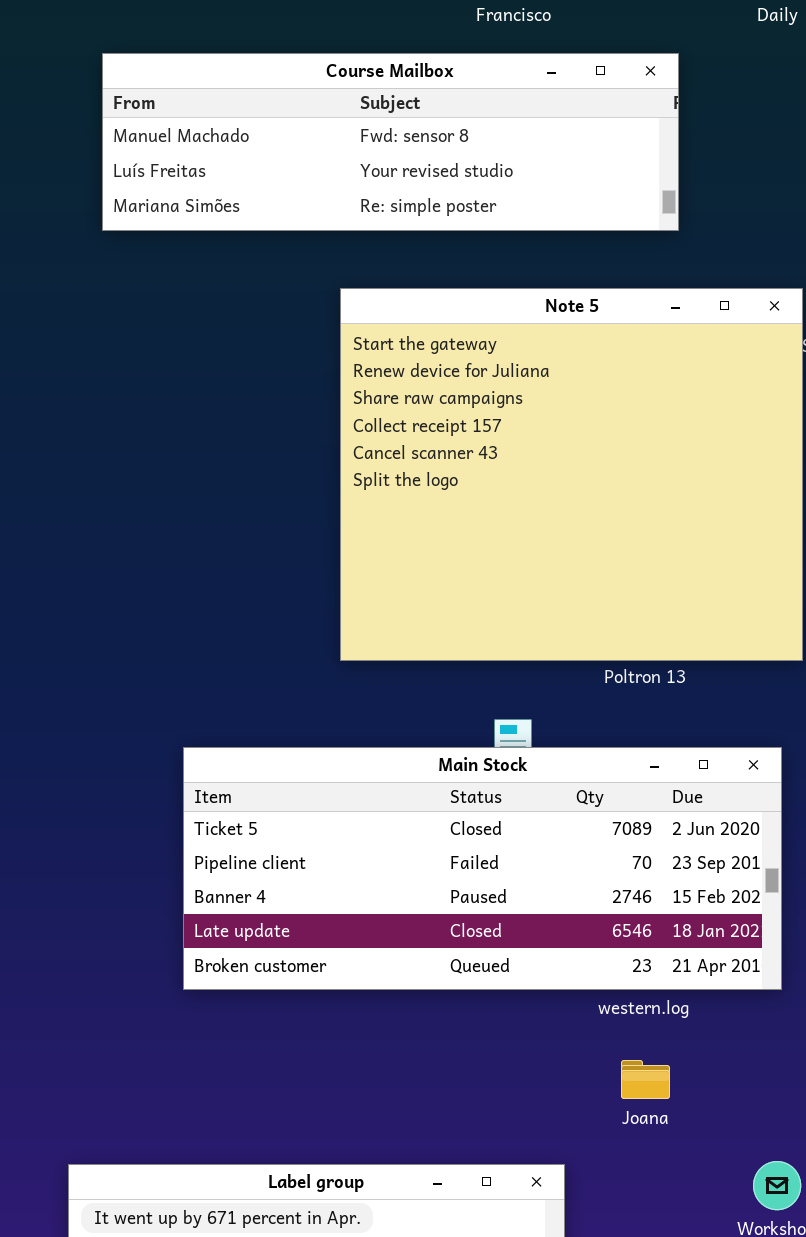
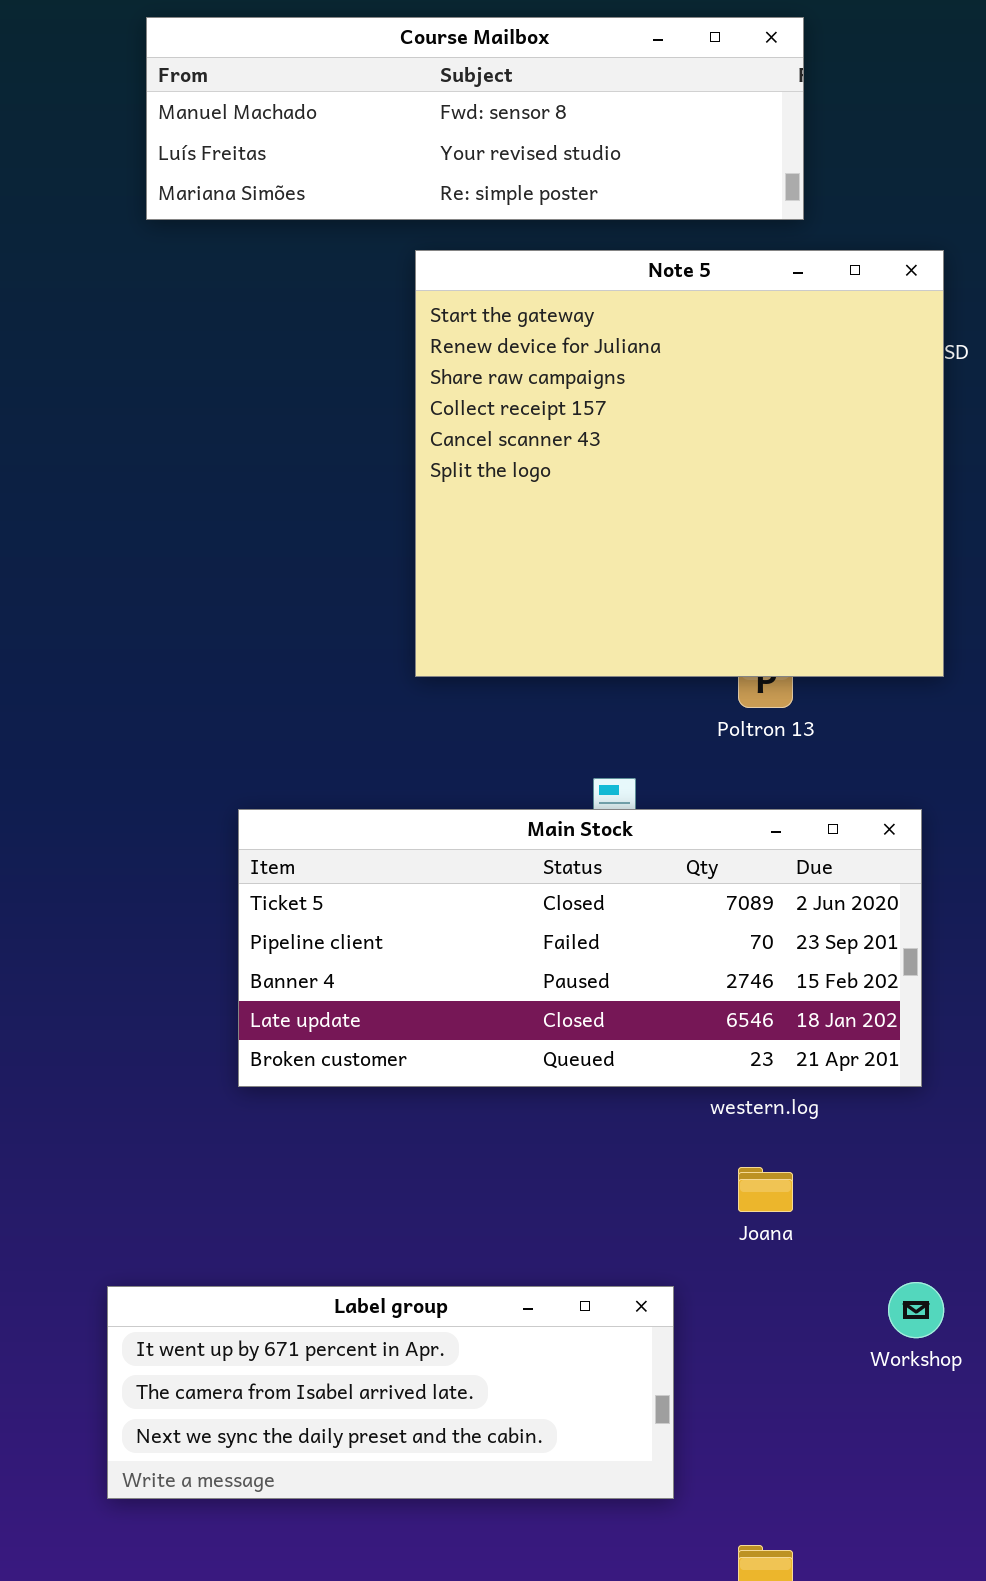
Note 5: [340,288,803,661] -> [415,250,944,677], moved

